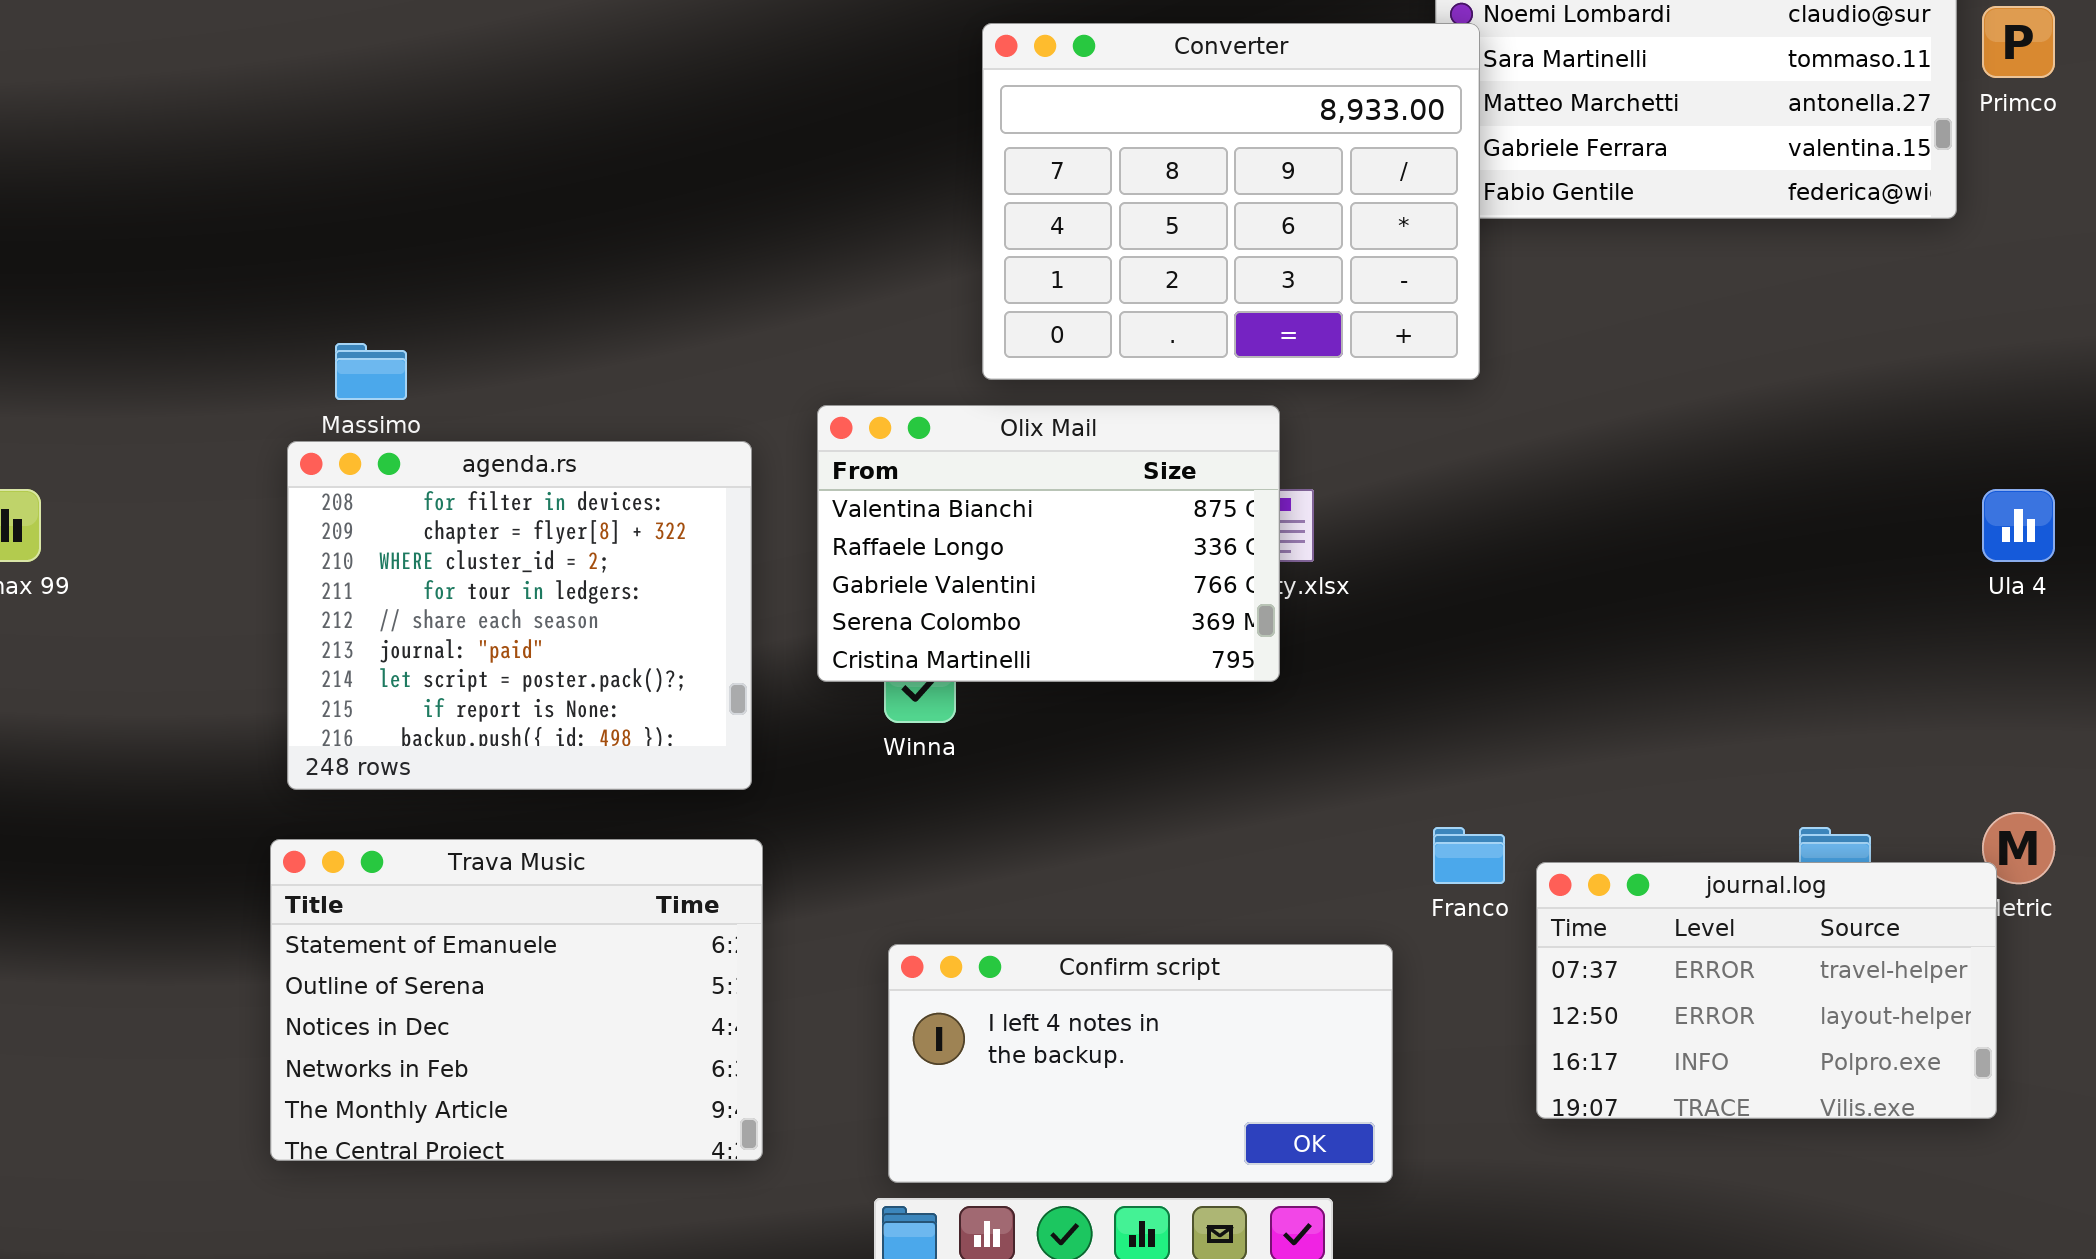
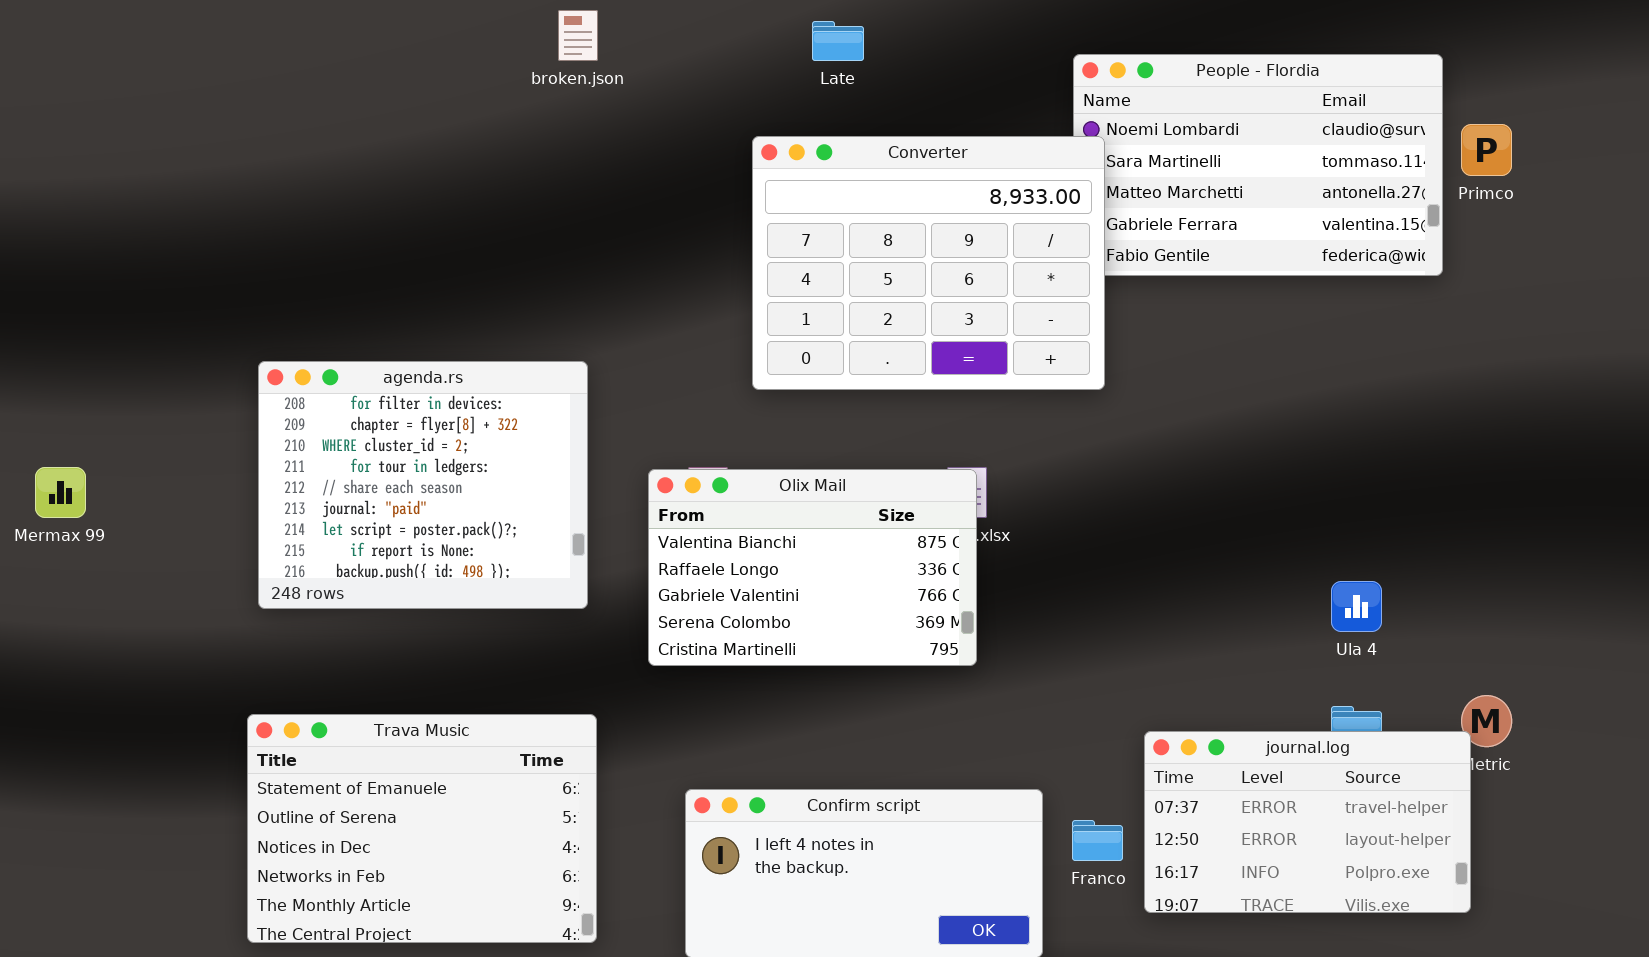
Olix Mail: [817,405,1280,682] -> [648,469,977,666], moved
agenda.rs: [287,441,752,790] -> [258,361,588,609], moved
Ula 4: [1982,489,2055,562] -> [1331,581,1382,632], moved
Franco: [1433,827,1505,884] -> [1072,820,1123,861], moved

